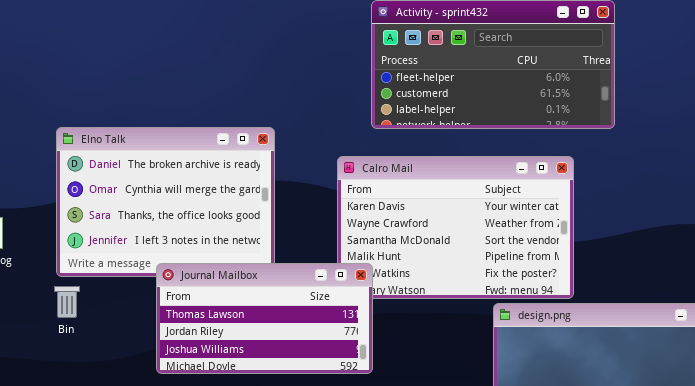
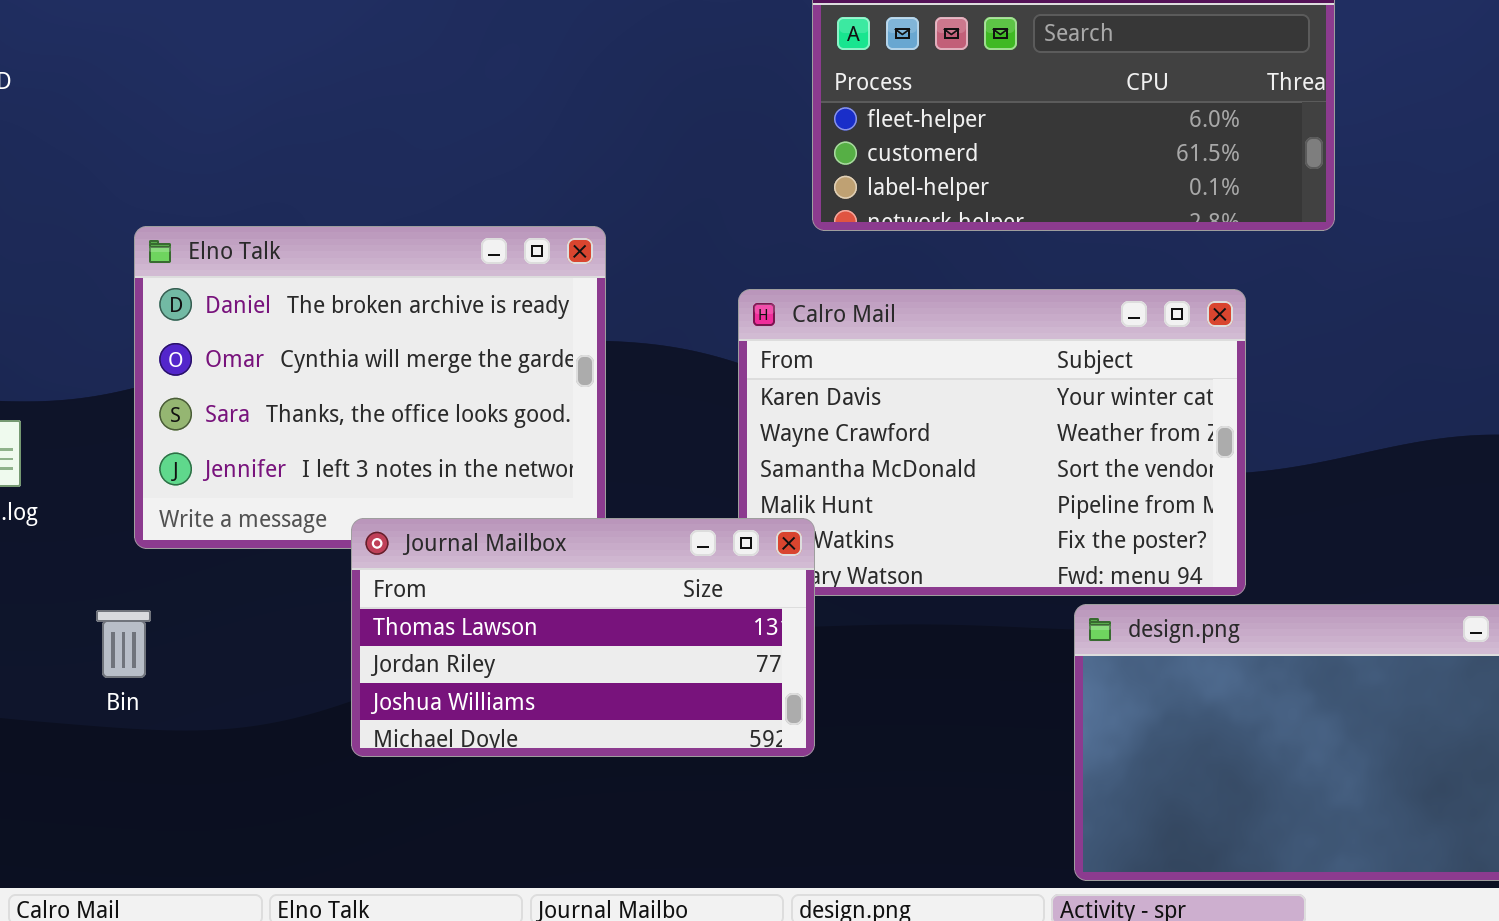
Bin: [54,286,80,318] -> [96,610,151,678], moved

